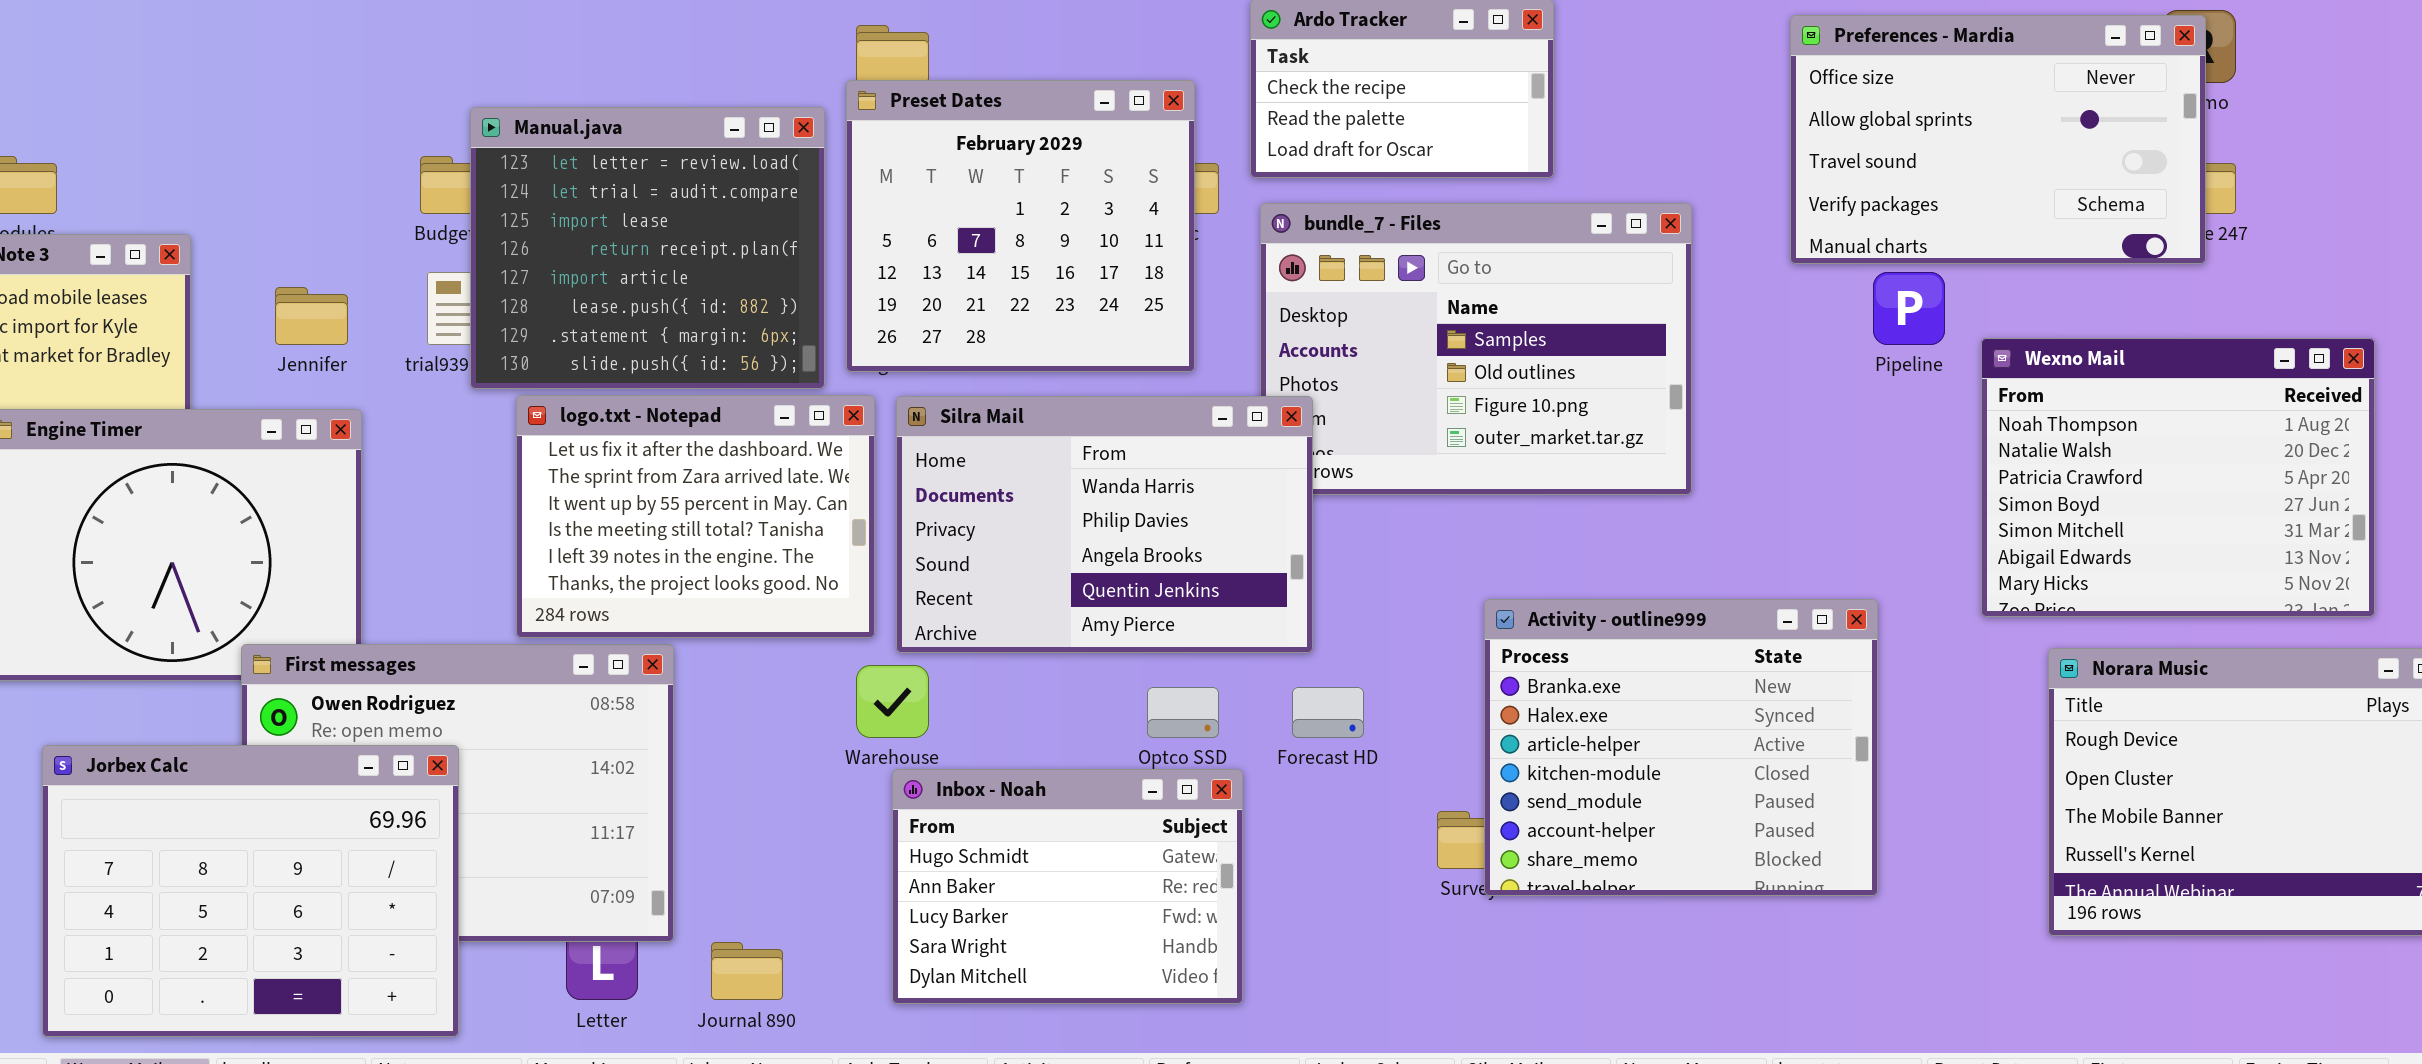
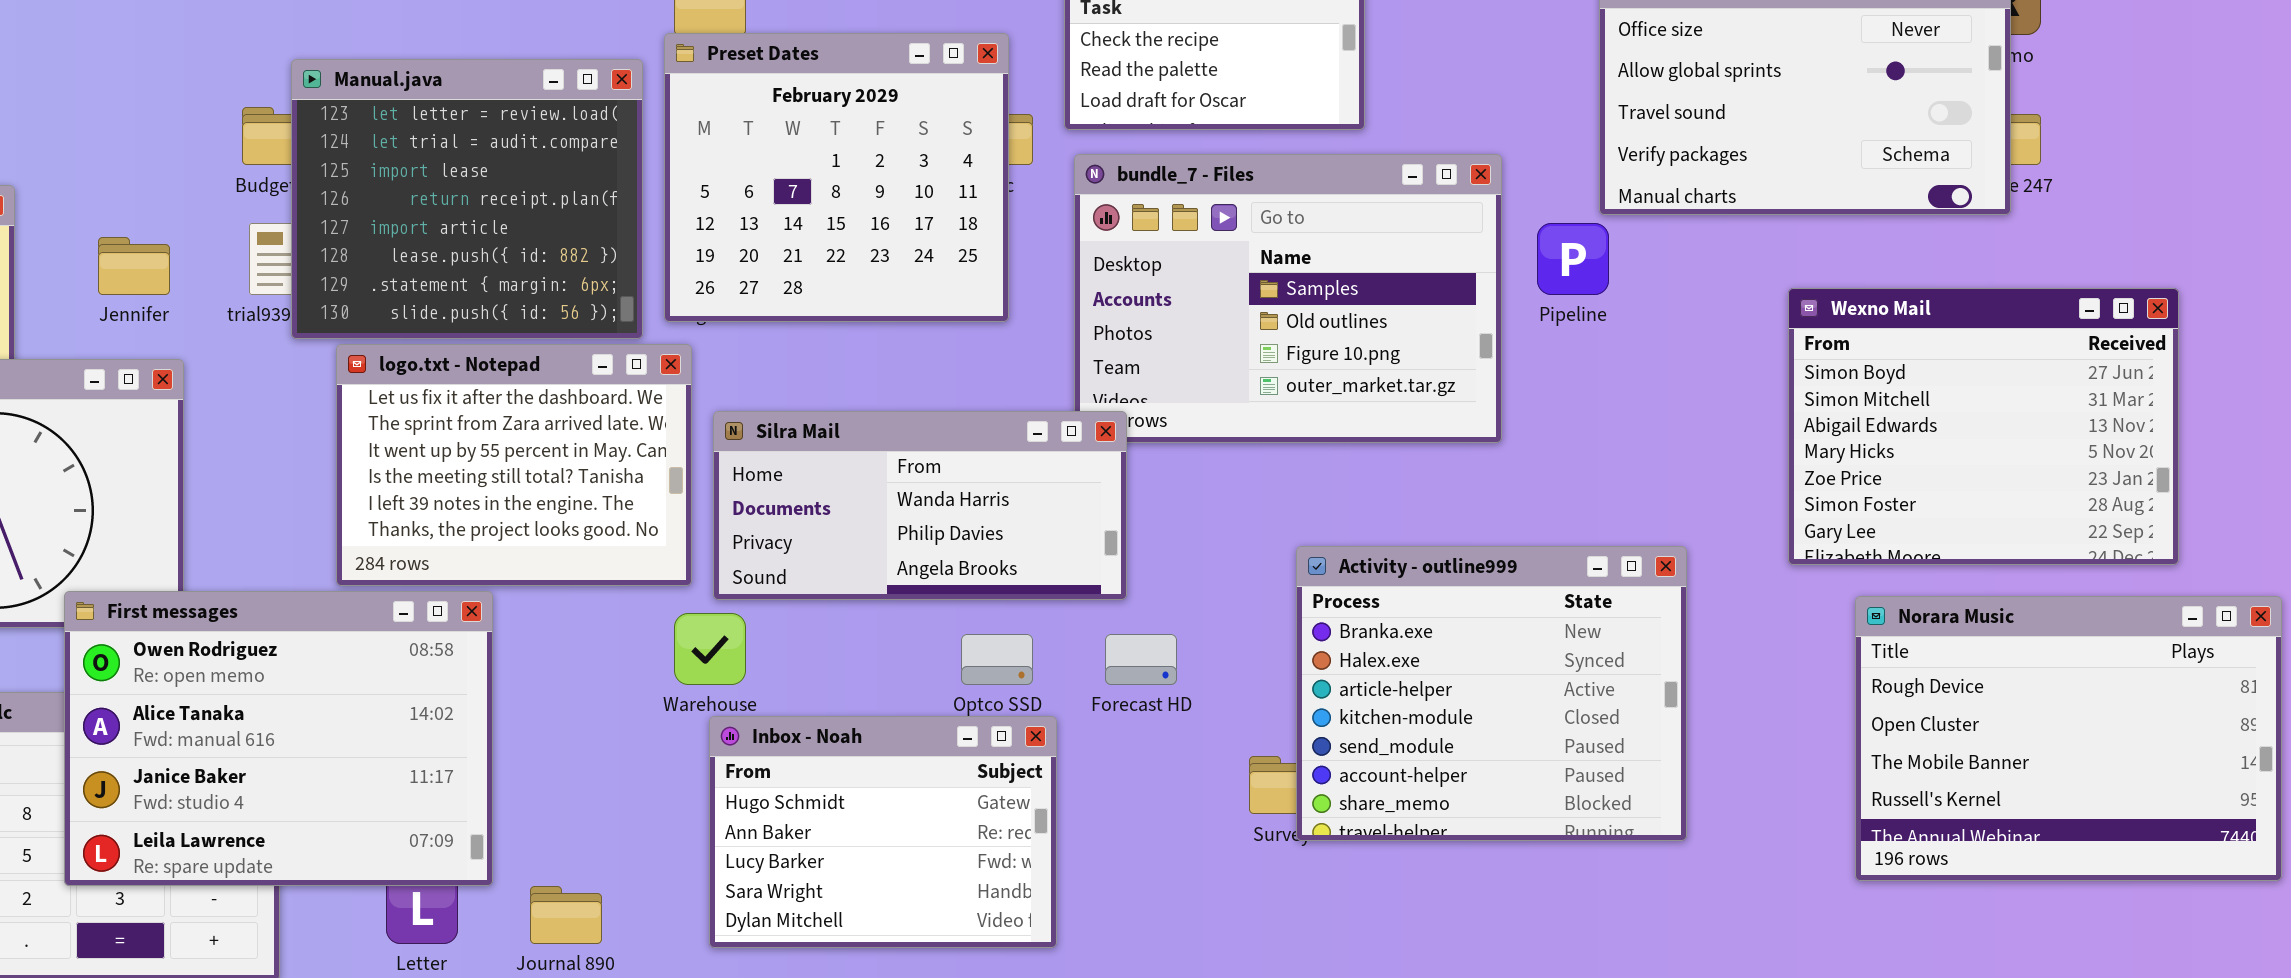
Pipeline: [1873,272,1945,345] -> [1537,223,1609,295], moved
Wexno Mail: [1981,338,2375,617] -> [1788,288,2179,565], scrolled down 3 rows
Silra Mail: [896,396,1313,653] -> [713,411,1127,600], resized
First messages: [241,644,674,942] -> [64,591,493,886], raised

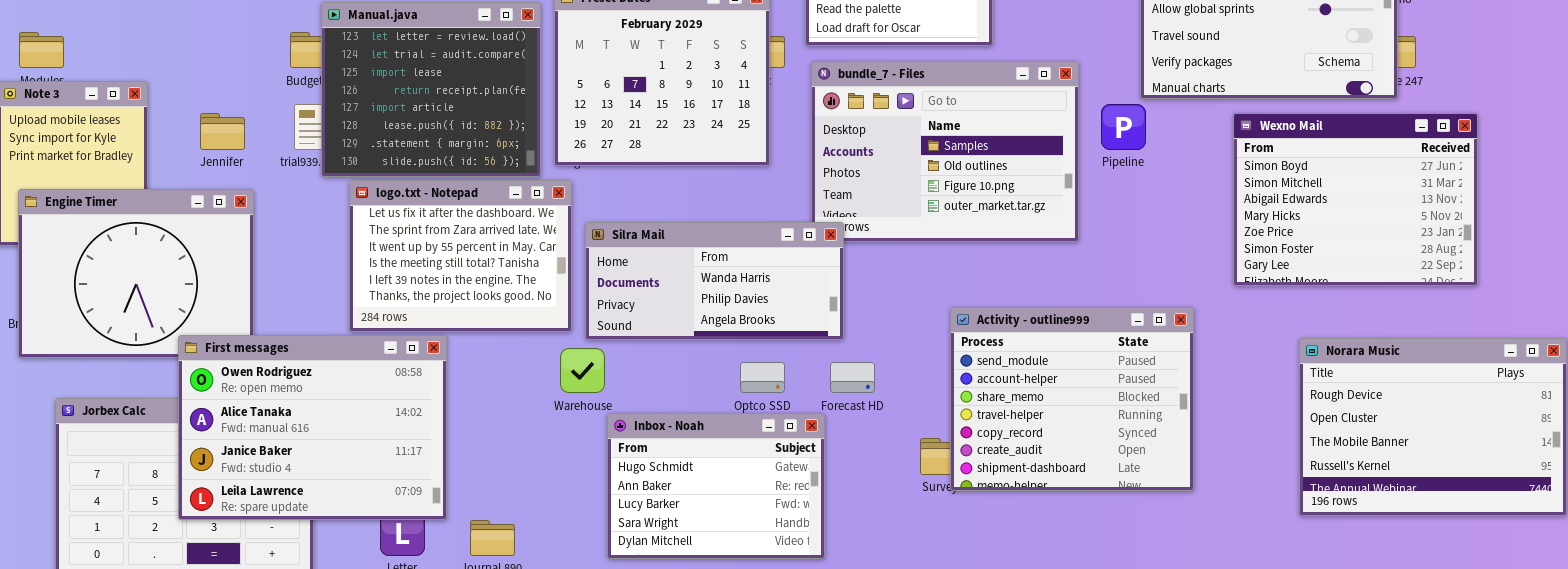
Wexno Mail: [1788,288,2179,565] -> [1233,113,1478,286], moved
Activity - outline999: [1296,546,1687,841] -> [950,307,1194,491], scrolled down 4 rows
Inbox - Noah: [709,716,1057,948] -> [607,413,825,559], moved

